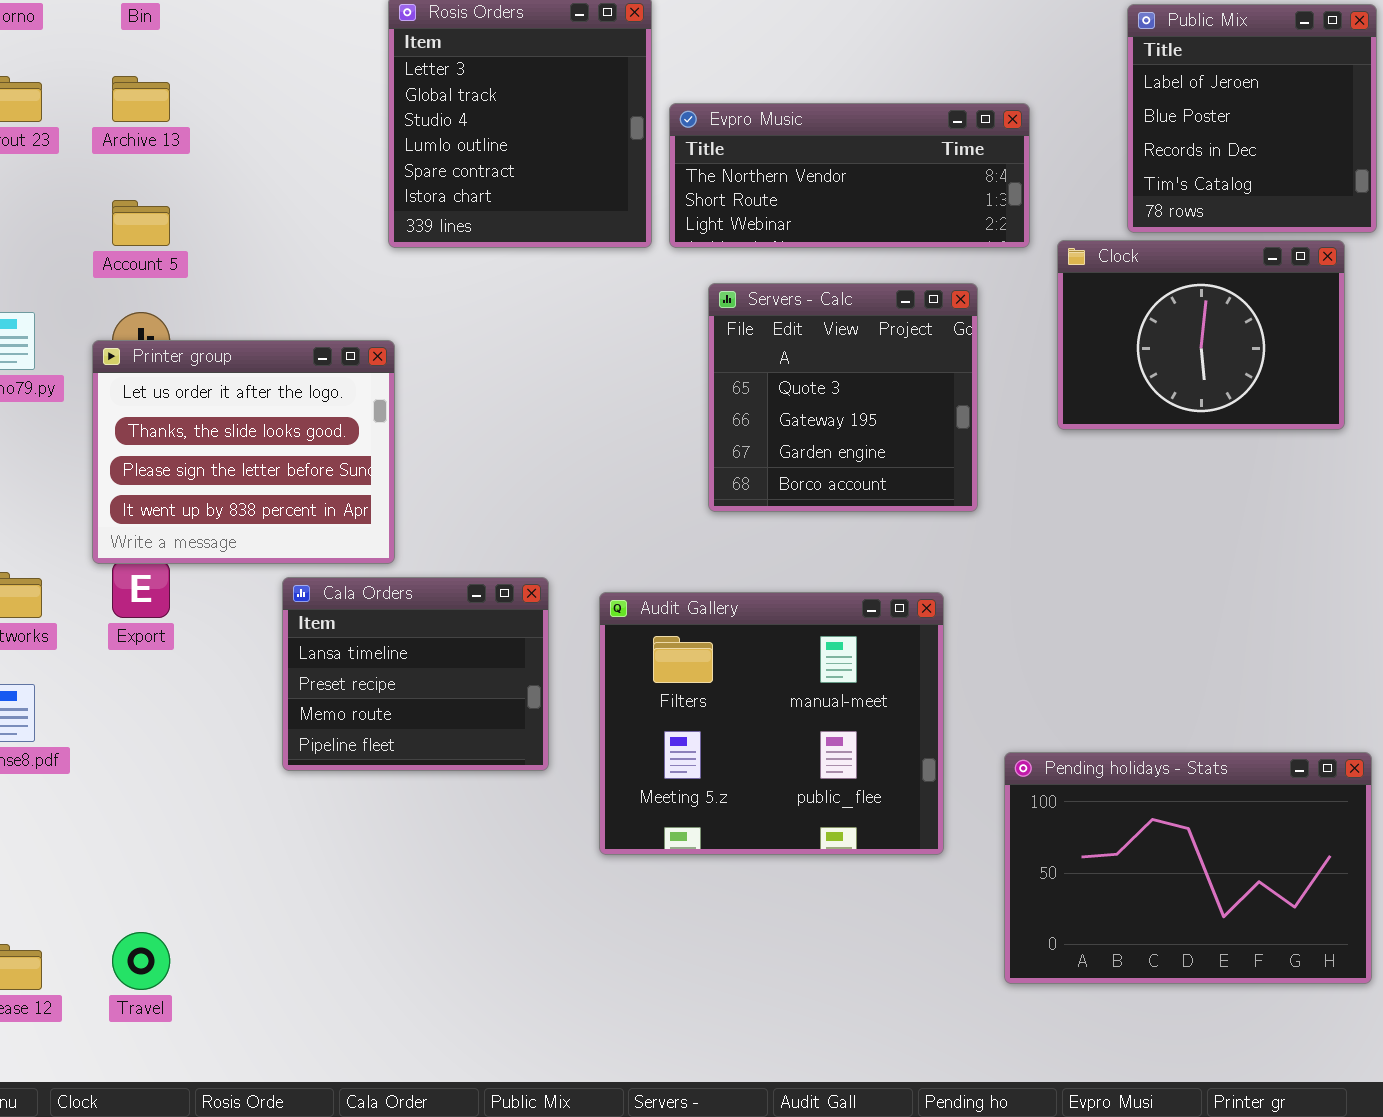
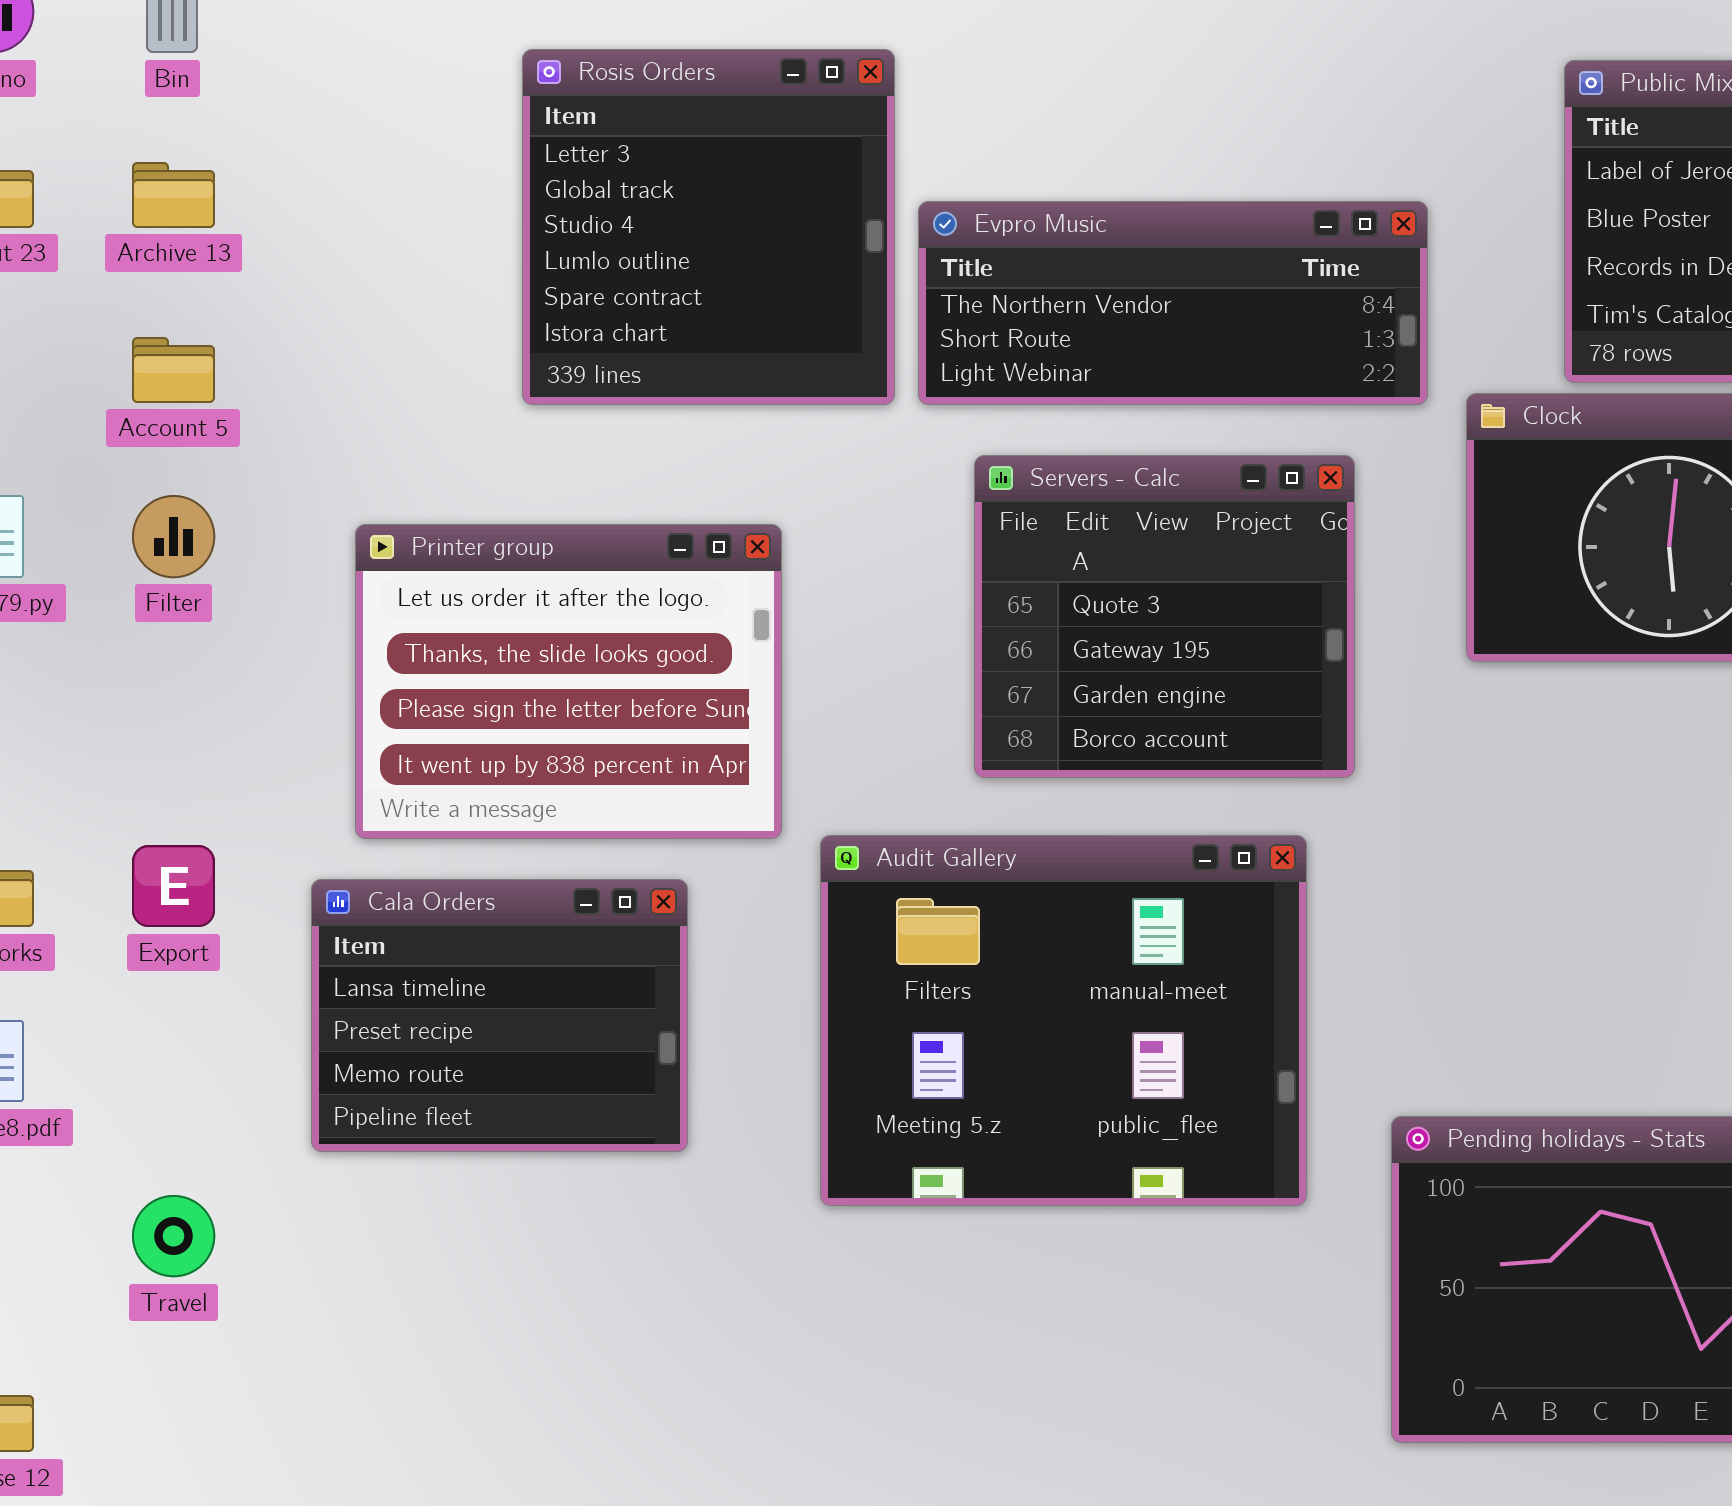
Printer group: [92,340,395,564] -> [355,524,782,839], moved
Cala Orders: [282,577,549,771] -> [311,879,688,1152], moved
Audit Gallery: [599,592,944,855] -> [820,835,1307,1206], moved
Travel: [112,932,170,990] -> [132,1195,215,1277], moved

